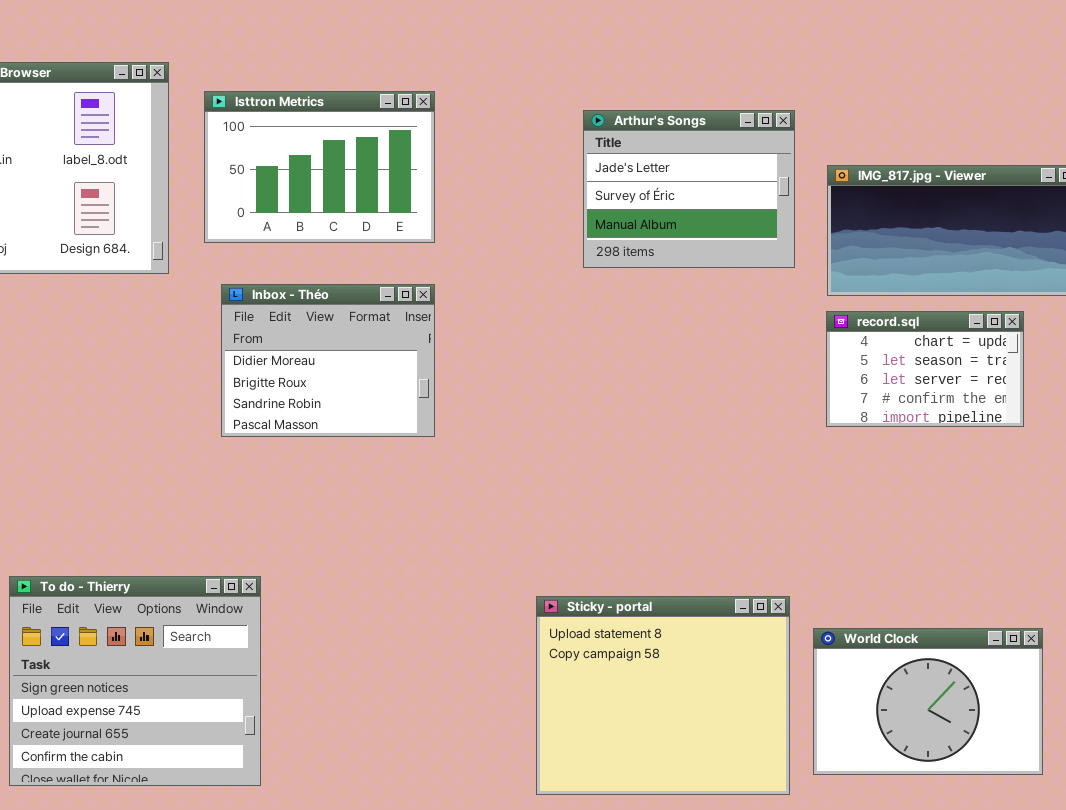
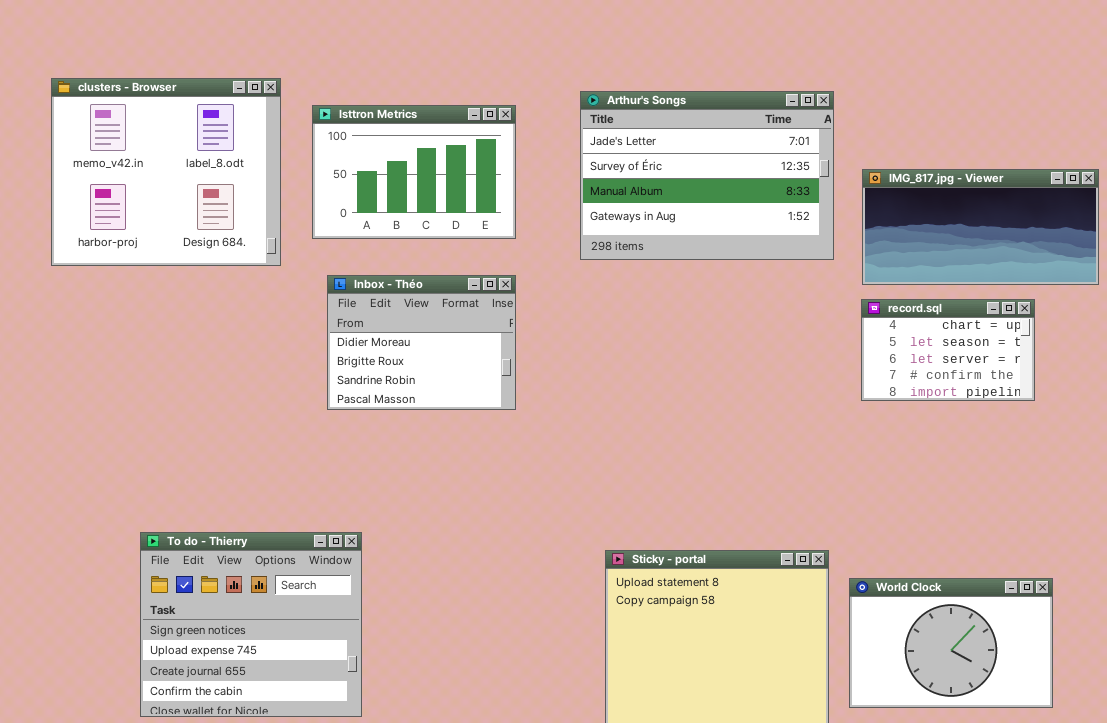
Arthur's Songs: [583,110,795,268] -> [580,91,834,260], resized

